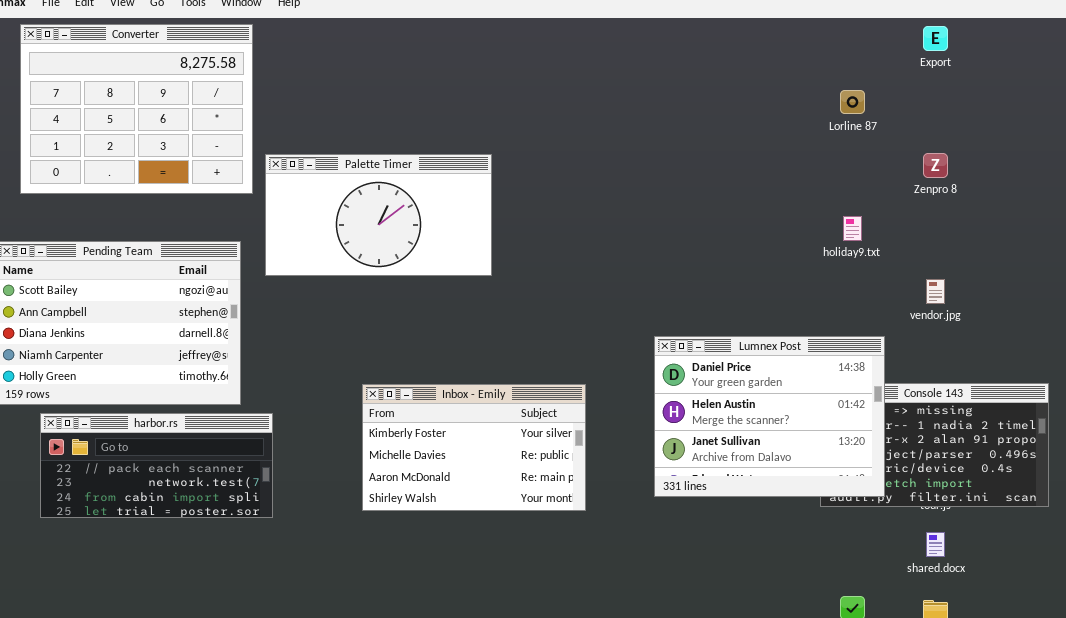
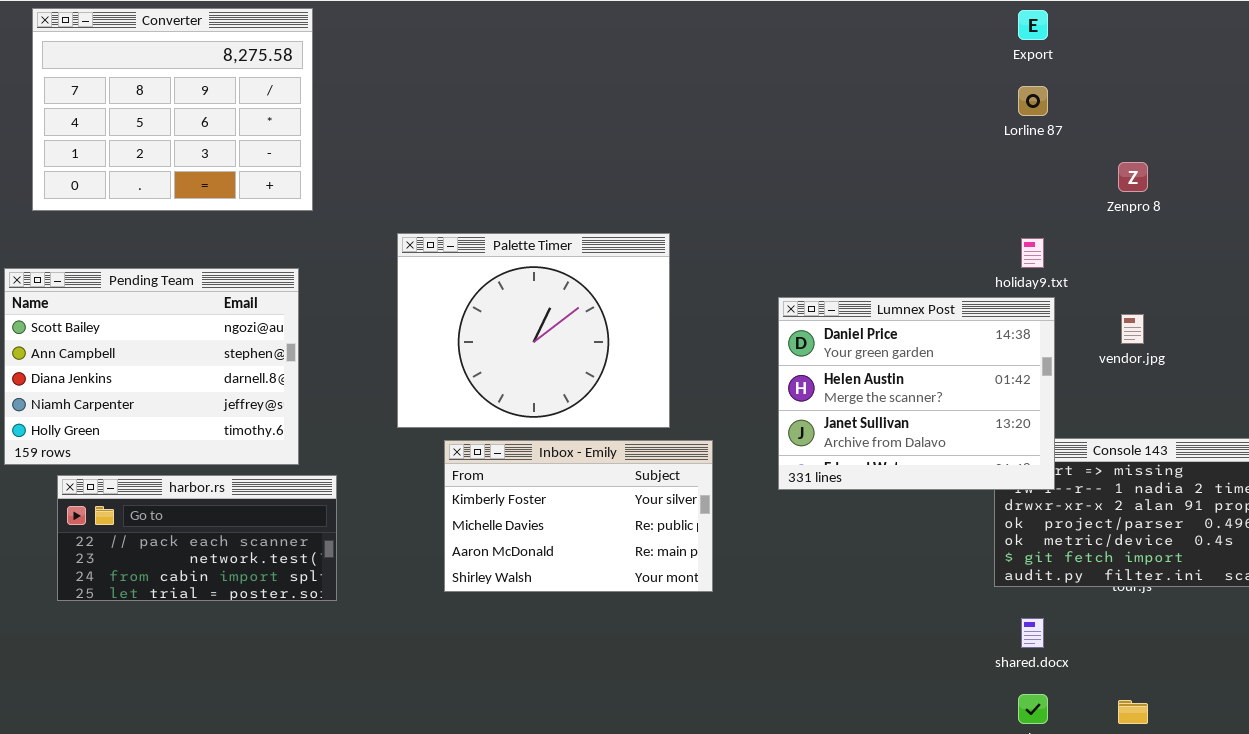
Export: [923,26,948,51] -> [1018,10,1048,40], moved
Palette Timer: [265,154,492,276] -> [397,233,670,428], moved, resized
Lumnex Post: [654,336,885,497] -> [778,297,1055,490], moved
shared.docx: [926,532,945,557] -> [1021,618,1044,648], moved

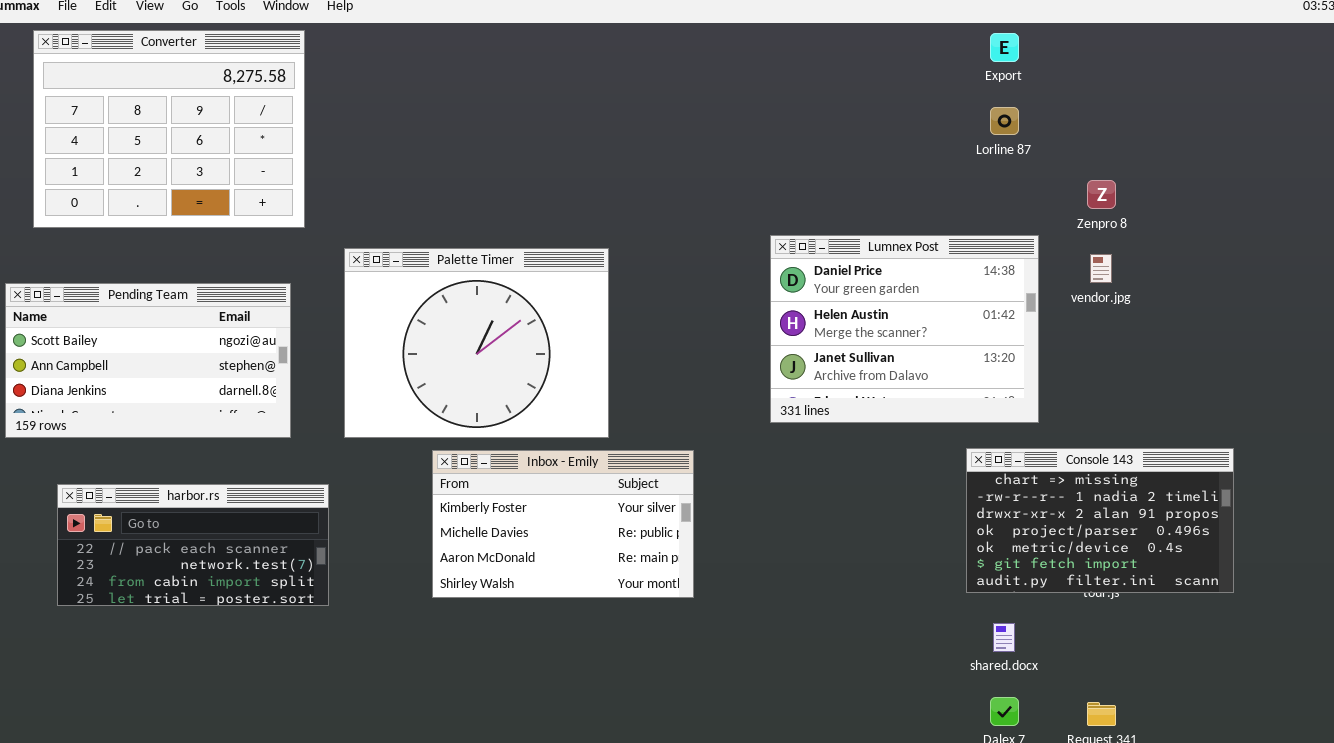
Palette Timer: [397,233,670,428] -> [344,248,609,438], moved
Pending Team: [4,268,299,465] -> [5,283,291,438], resized
Lumnex Post: [778,297,1055,490] -> [770,235,1039,423], moved
vendor.jpg: [1121,314,1144,344] -> [1090,254,1112,283], moved

